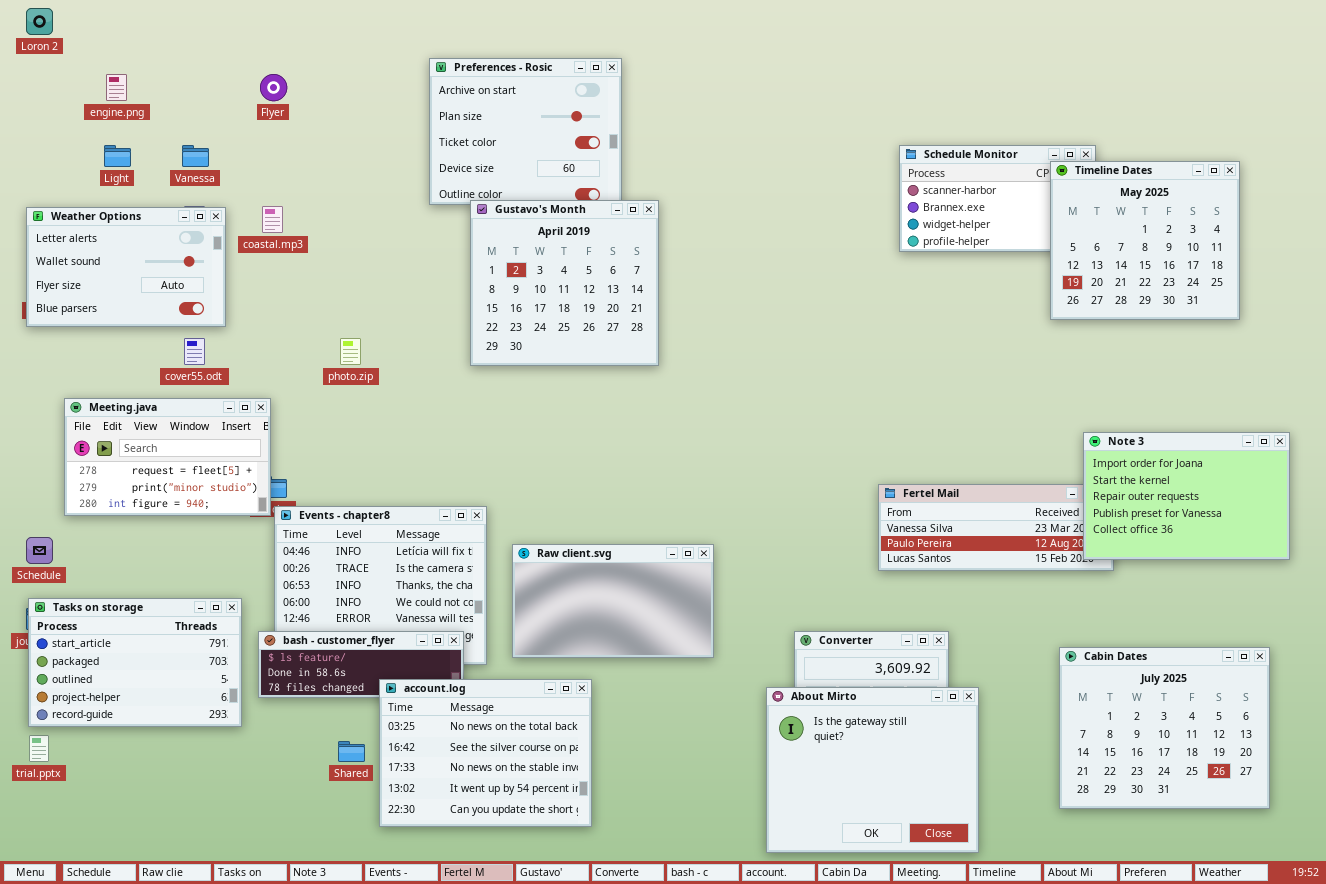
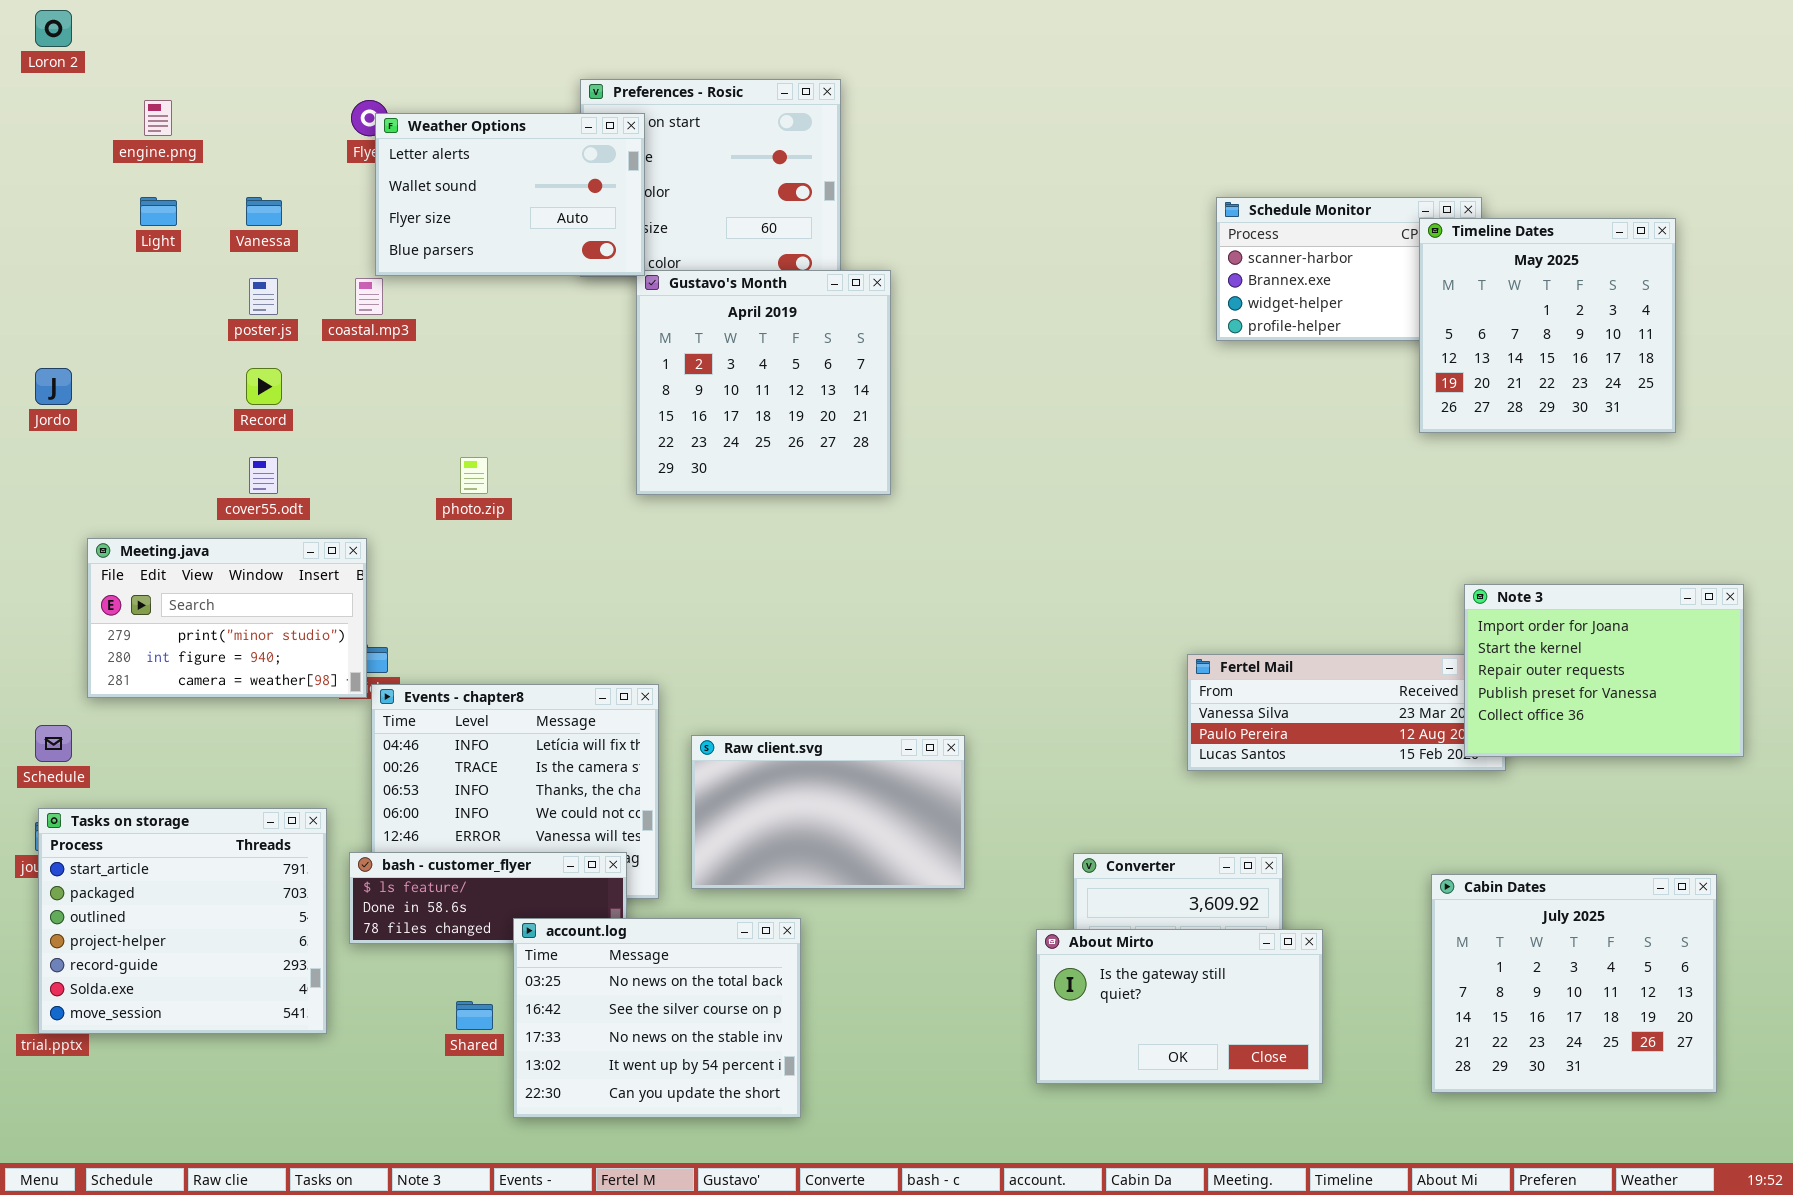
Weather Options: [26,207,226,327] -> [375,113,645,276], moved
Meeting.java: [64,398,271,516] -> [87,538,367,698], scrolled down 1 row
Tasks on storage: [28,598,242,727] -> [38,808,327,1034], resized
About Mirto: [766,687,979,853] -> [1036,929,1323,1084], resized

